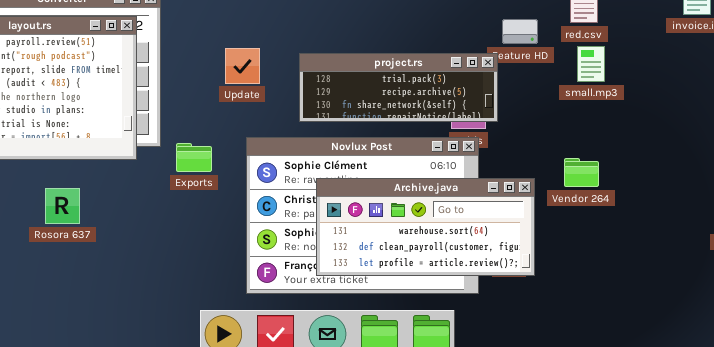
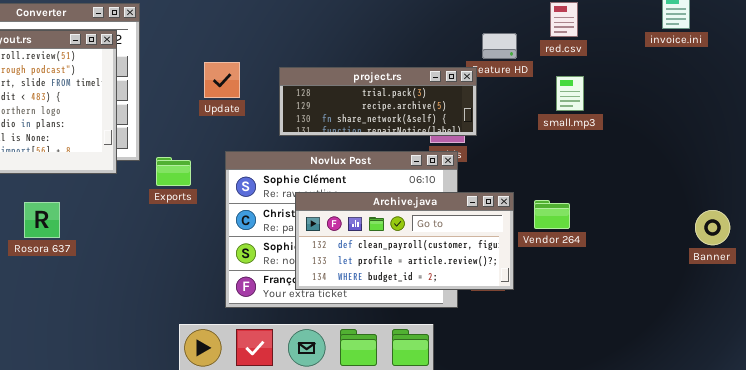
small.mp3: [577,46,605,82] -> [556,76,584,111], moved
Vendor 264: [564,158,599,187] -> [534,200,570,229], moved
Archive.java: [316,178,535,276] -> [295,192,514,290], scrolled down 1 row

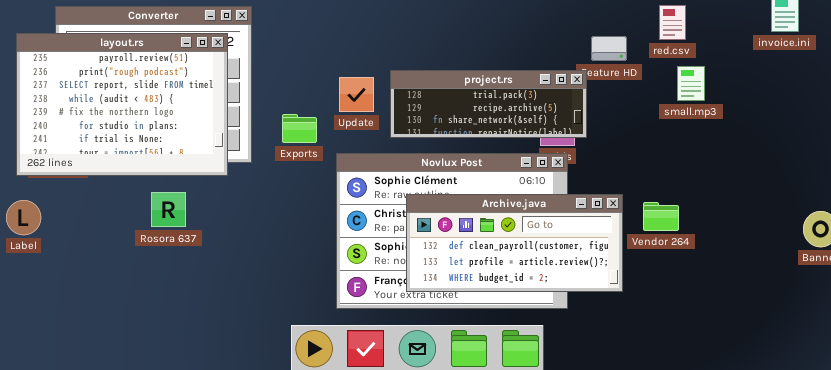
Update: [204,62,240,98] -> [339,77,374,112], moved
small.mp3: [556,76,584,111] -> [677,66,705,101], moved
Exports: [156,157,191,186] -> [282,114,317,143], moved
Rosora 637: [24,202,60,238] -> [151,192,186,227], moved

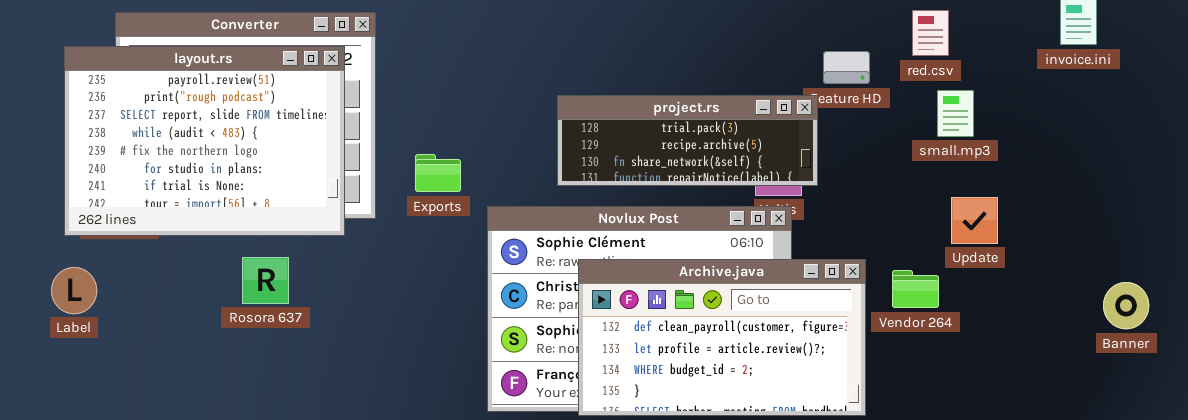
Update: [339,77,374,112] -> [951,197,998,244], moved
Archive.java: [406,194,623,292] -> [578,259,866,416], resized

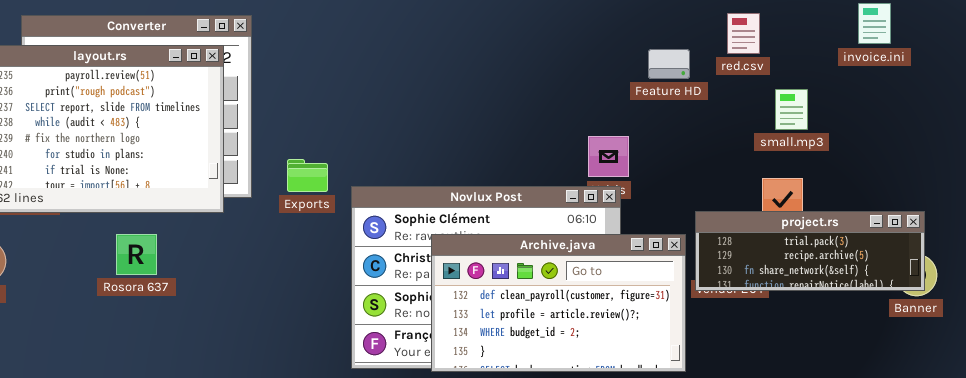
small.mp3: [937,90,974,137] -> [775,89,808,130], moved
project.rs: [557,95,818,186] -> [695,211,925,291], moved
Exports: [415,154,461,192] -> [287,159,328,192], moved
Rosora 637: [242,257,289,304] -> [116,234,157,275], moved

